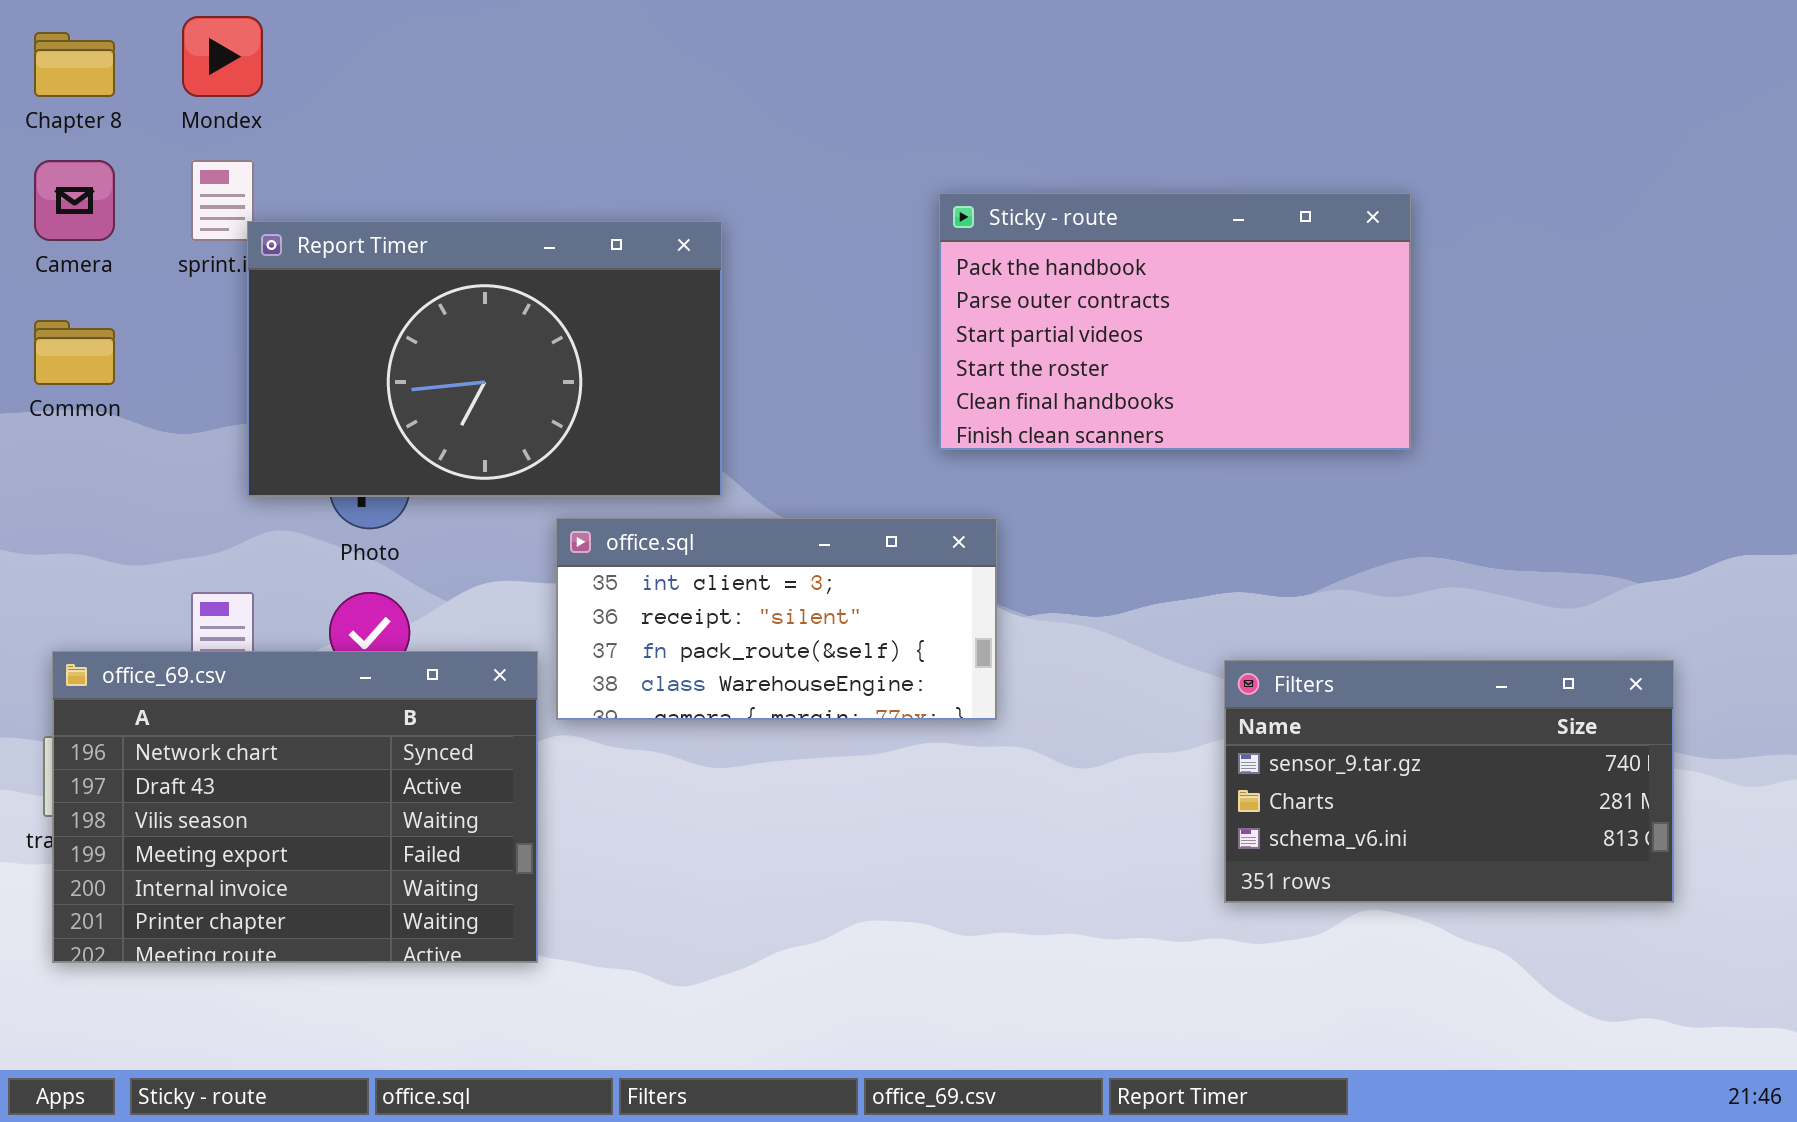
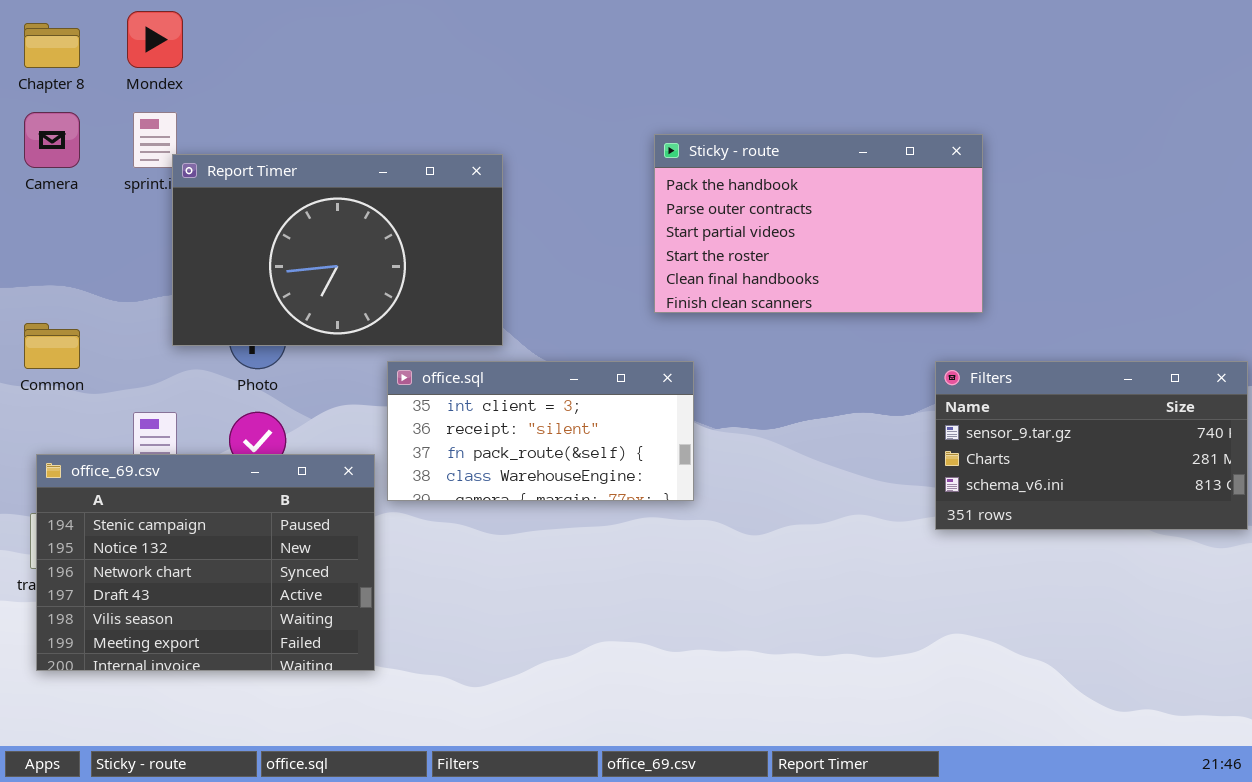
Common: [34,320,115,385] -> [24,323,80,369], moved
office_69.csv: [52,651,538,963] -> [36,454,375,671], scrolled up 2 rows
Filters: [1224,660,1674,903] -> [935,361,1248,530], moved

